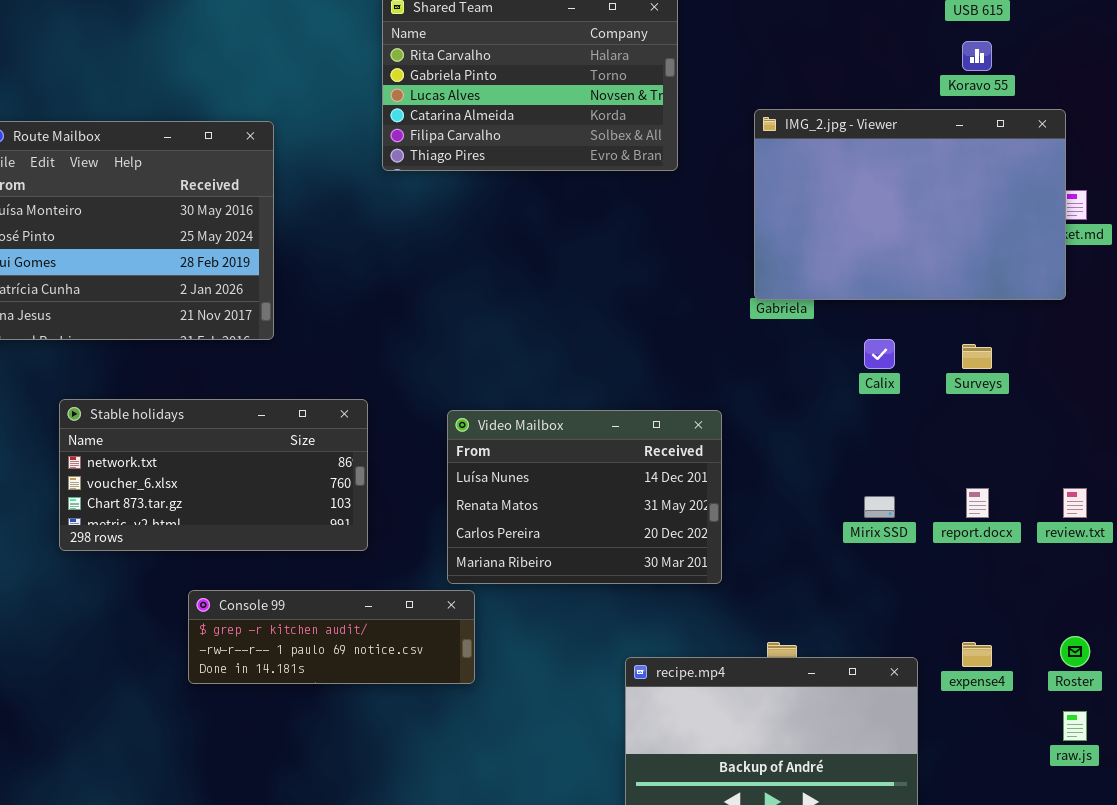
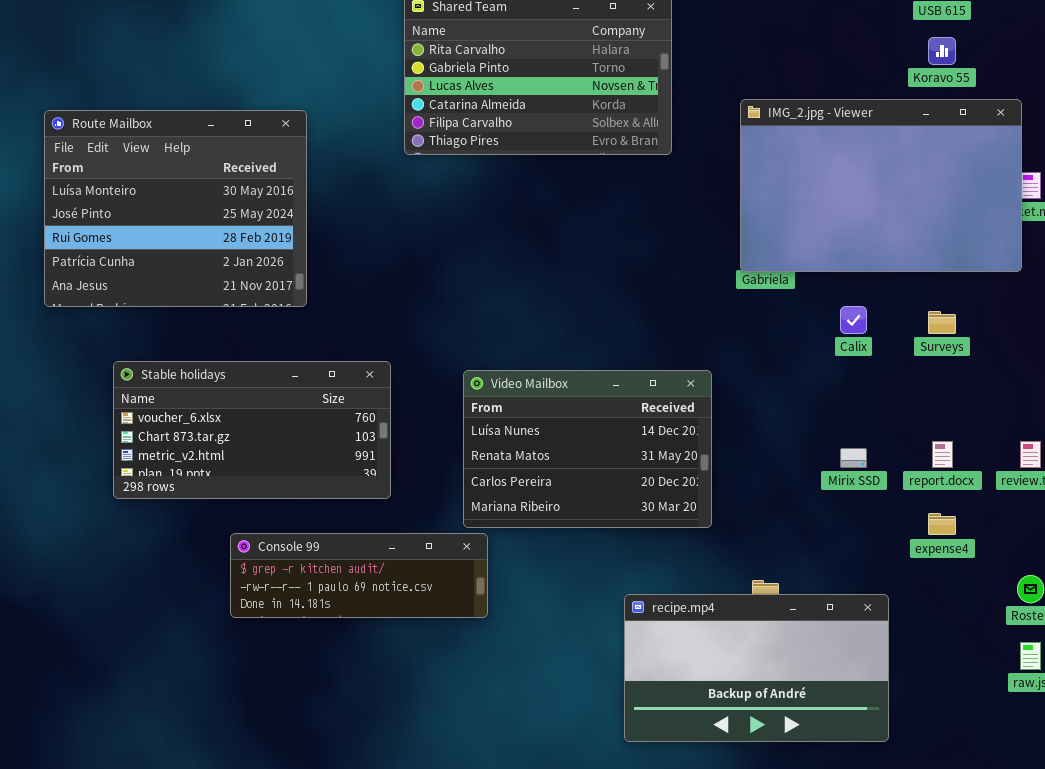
Stable holidays: [59,399,368,551] -> [113,361,391,499], scrolled down 1 row
expense4: [962,642,992,667] -> [928,513,956,535], moved

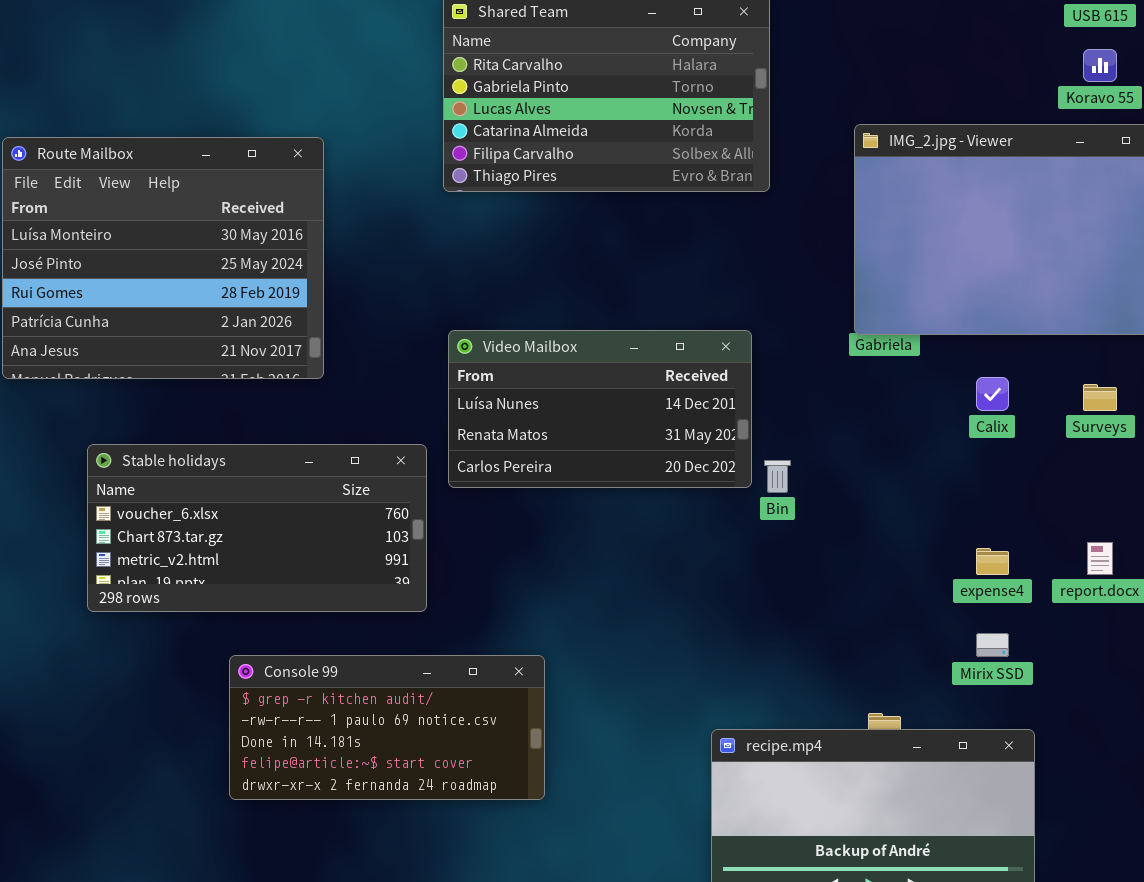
Video Mailbox: [463,370,712,528] -> [448,330,752,488], moved, resized
Mirix SSD: [840,448,867,468] -> [976,633,1009,657], moved
expense4: [928,513,956,535] -> [976,548,1009,575], moved
Console 99: [230,533,488,618] -> [229,655,545,800], resized

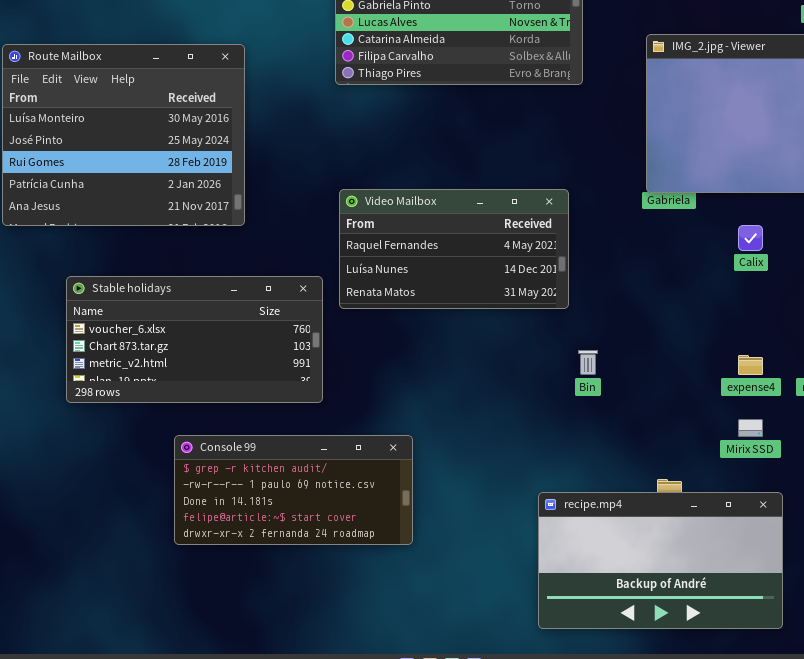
Video Mailbox: [448,330,752,488] -> [339,189,569,309], scrolled up 1 row
Bin: [764,460,791,493] -> [578,350,598,375], moved

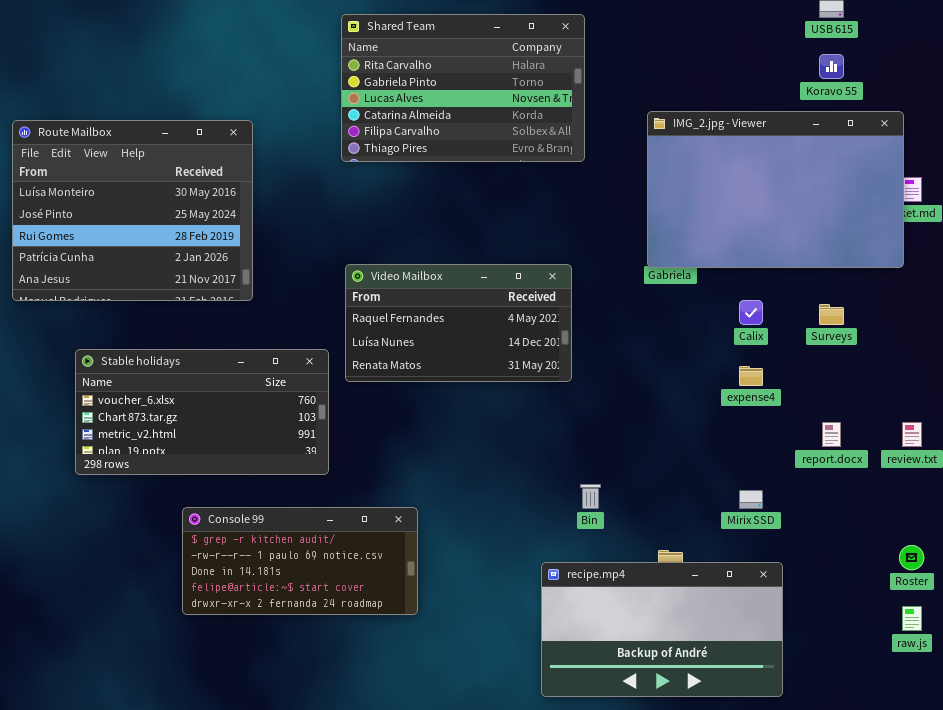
Bin: [578,350,598,375] -> [580,484,601,509], moved
expense4: [738,355,763,375] -> [739,366,763,386], moved

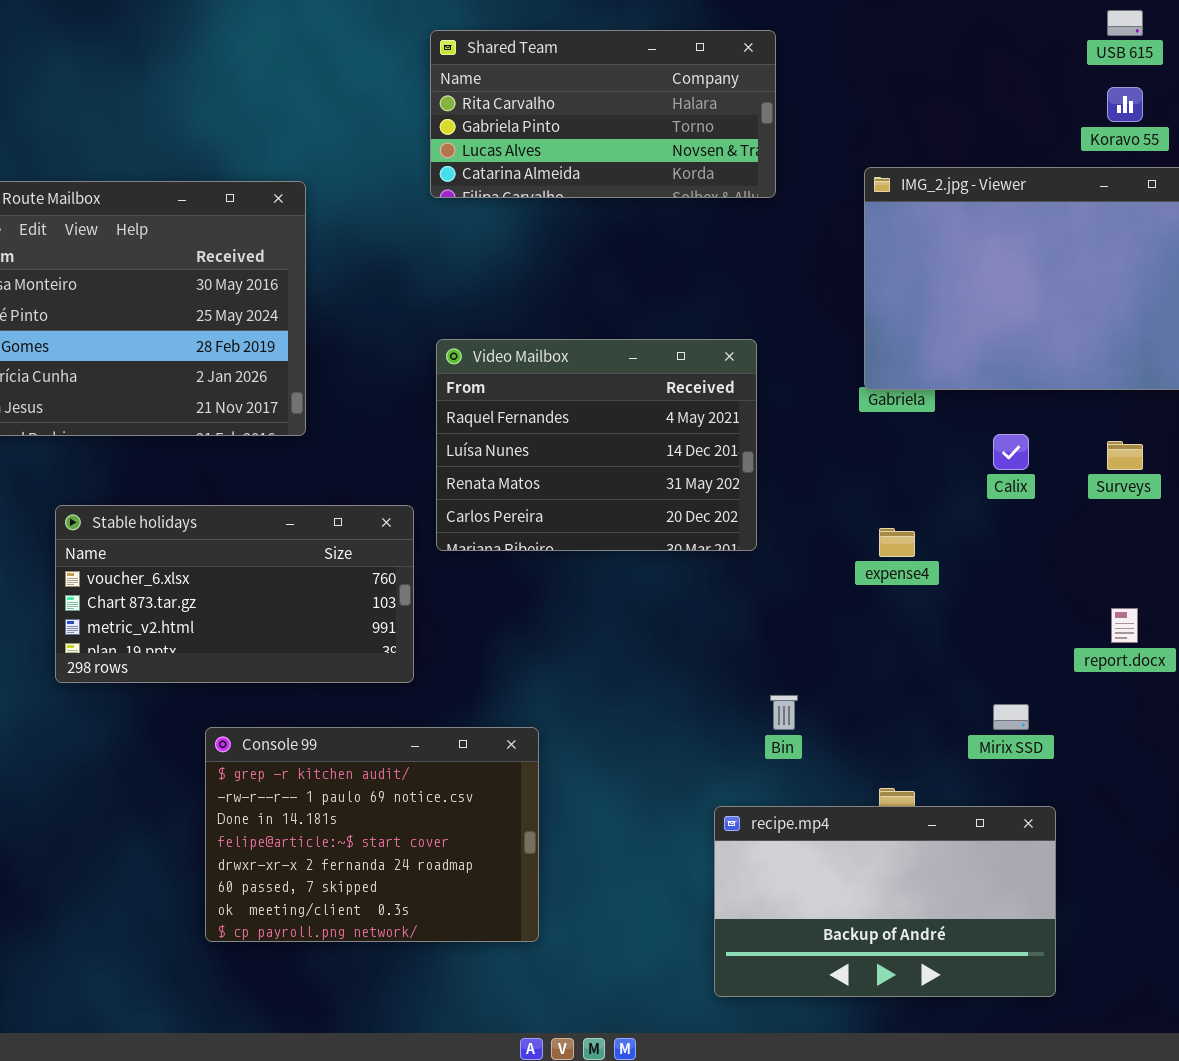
Shared Team: [341,14,585,162] -> [430,30,776,198], resized
Video Mailbox: [345,264,572,382] -> [436,339,757,551], resized
expense4: [739,366,763,386] -> [879,528,915,557], moved
Console 99: [182,507,418,615] -> [205,727,539,942], resized

